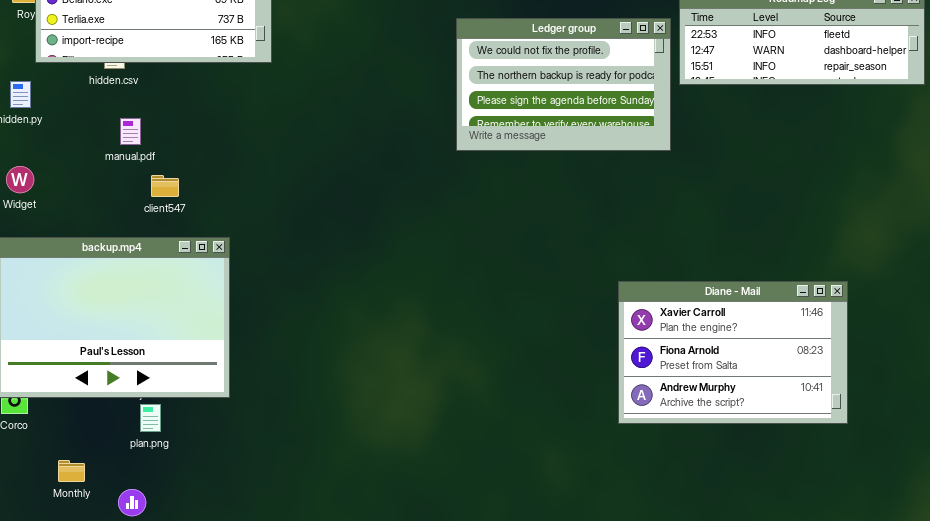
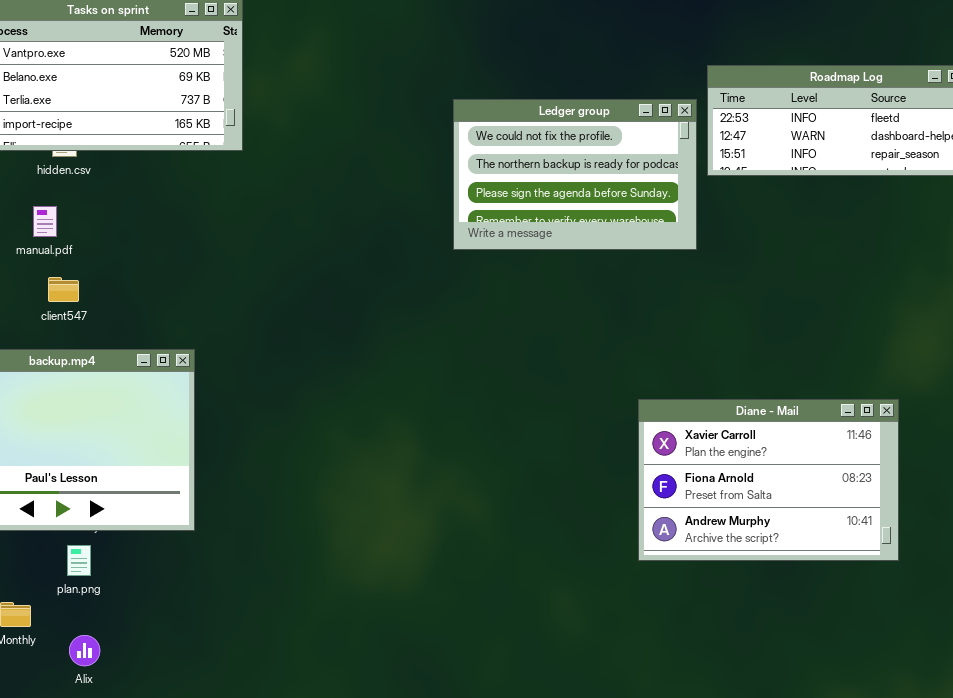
manual.pdf: [120,118,141,145] -> [33,206,57,237], moved
client547: [151,175,179,197] -> [48,277,79,302], moved
plan.png: [140,404,161,432] -> [67,545,91,576], moved

